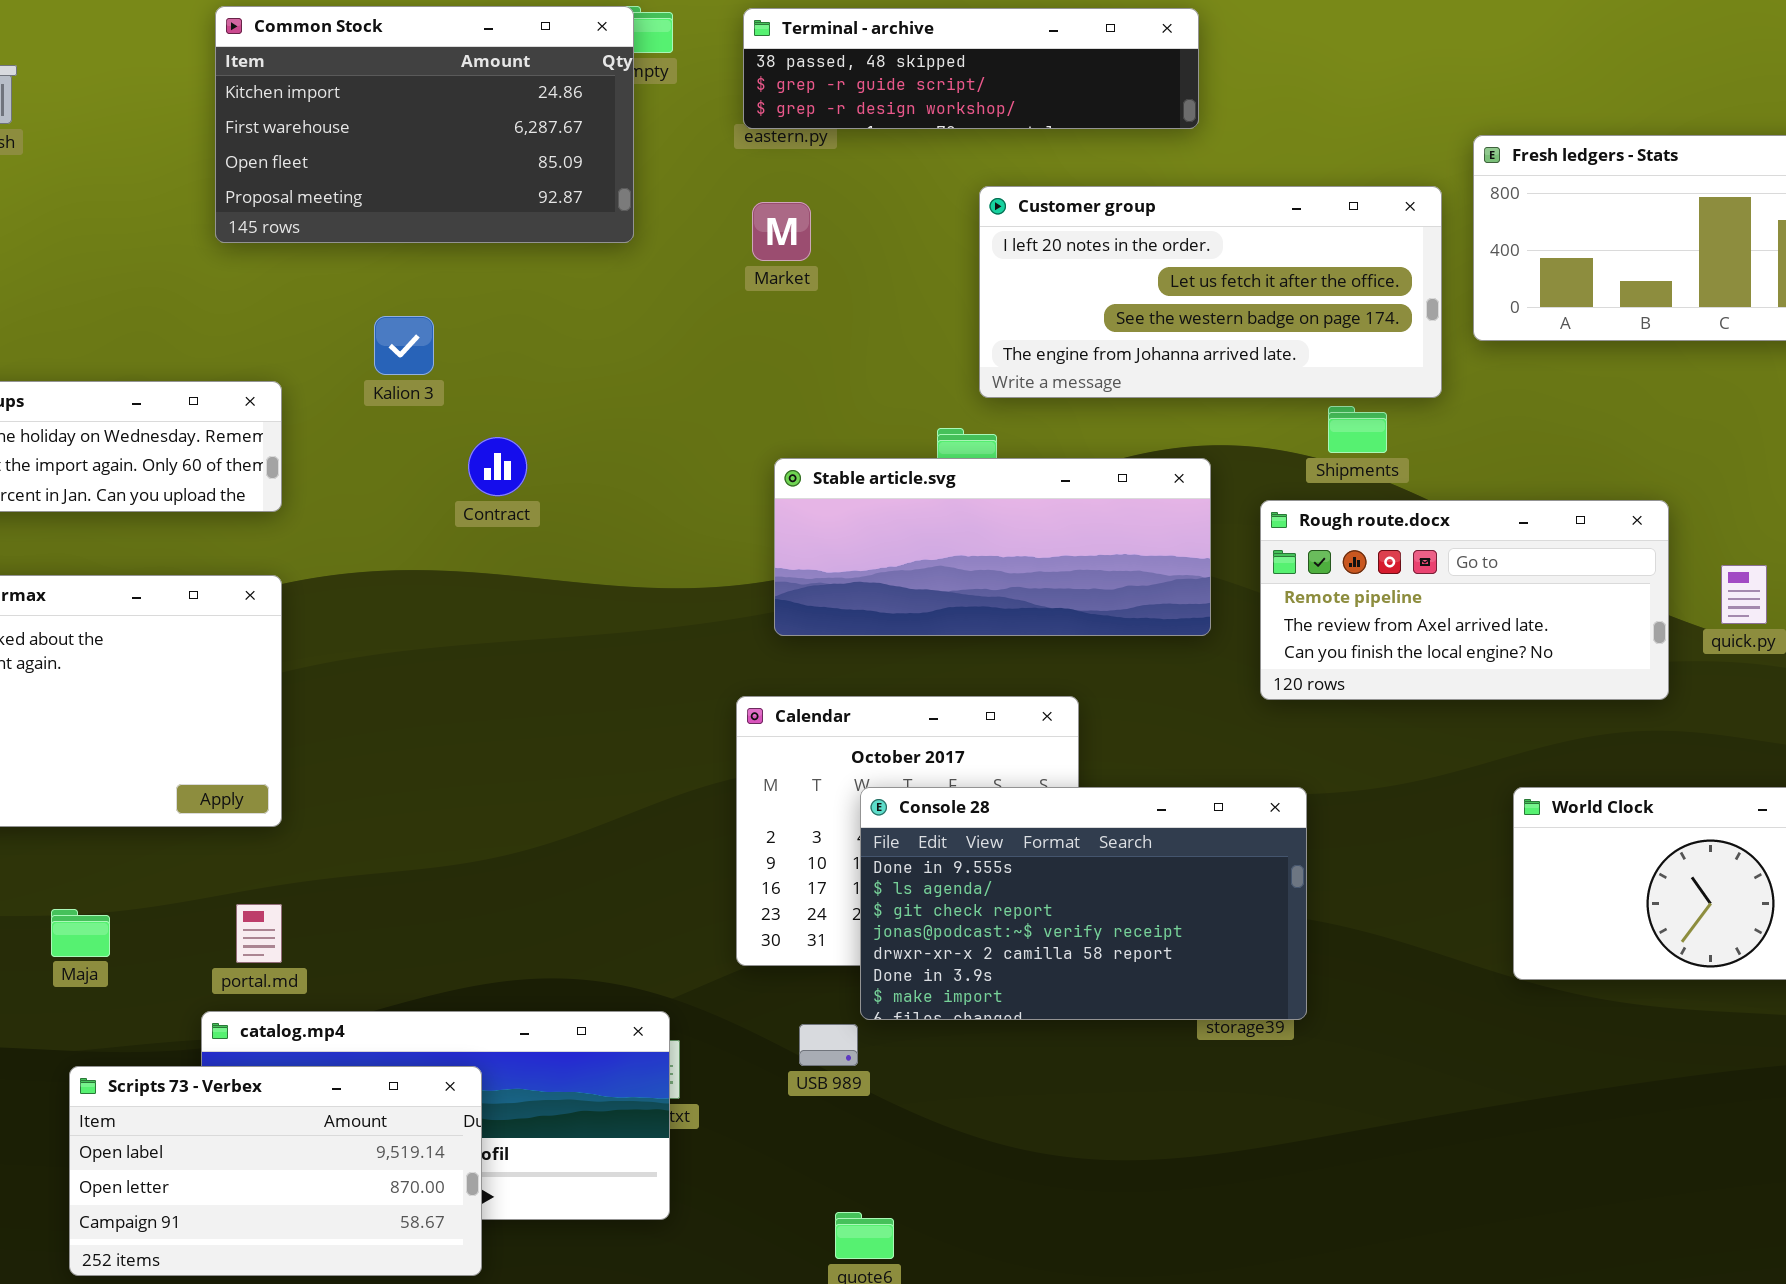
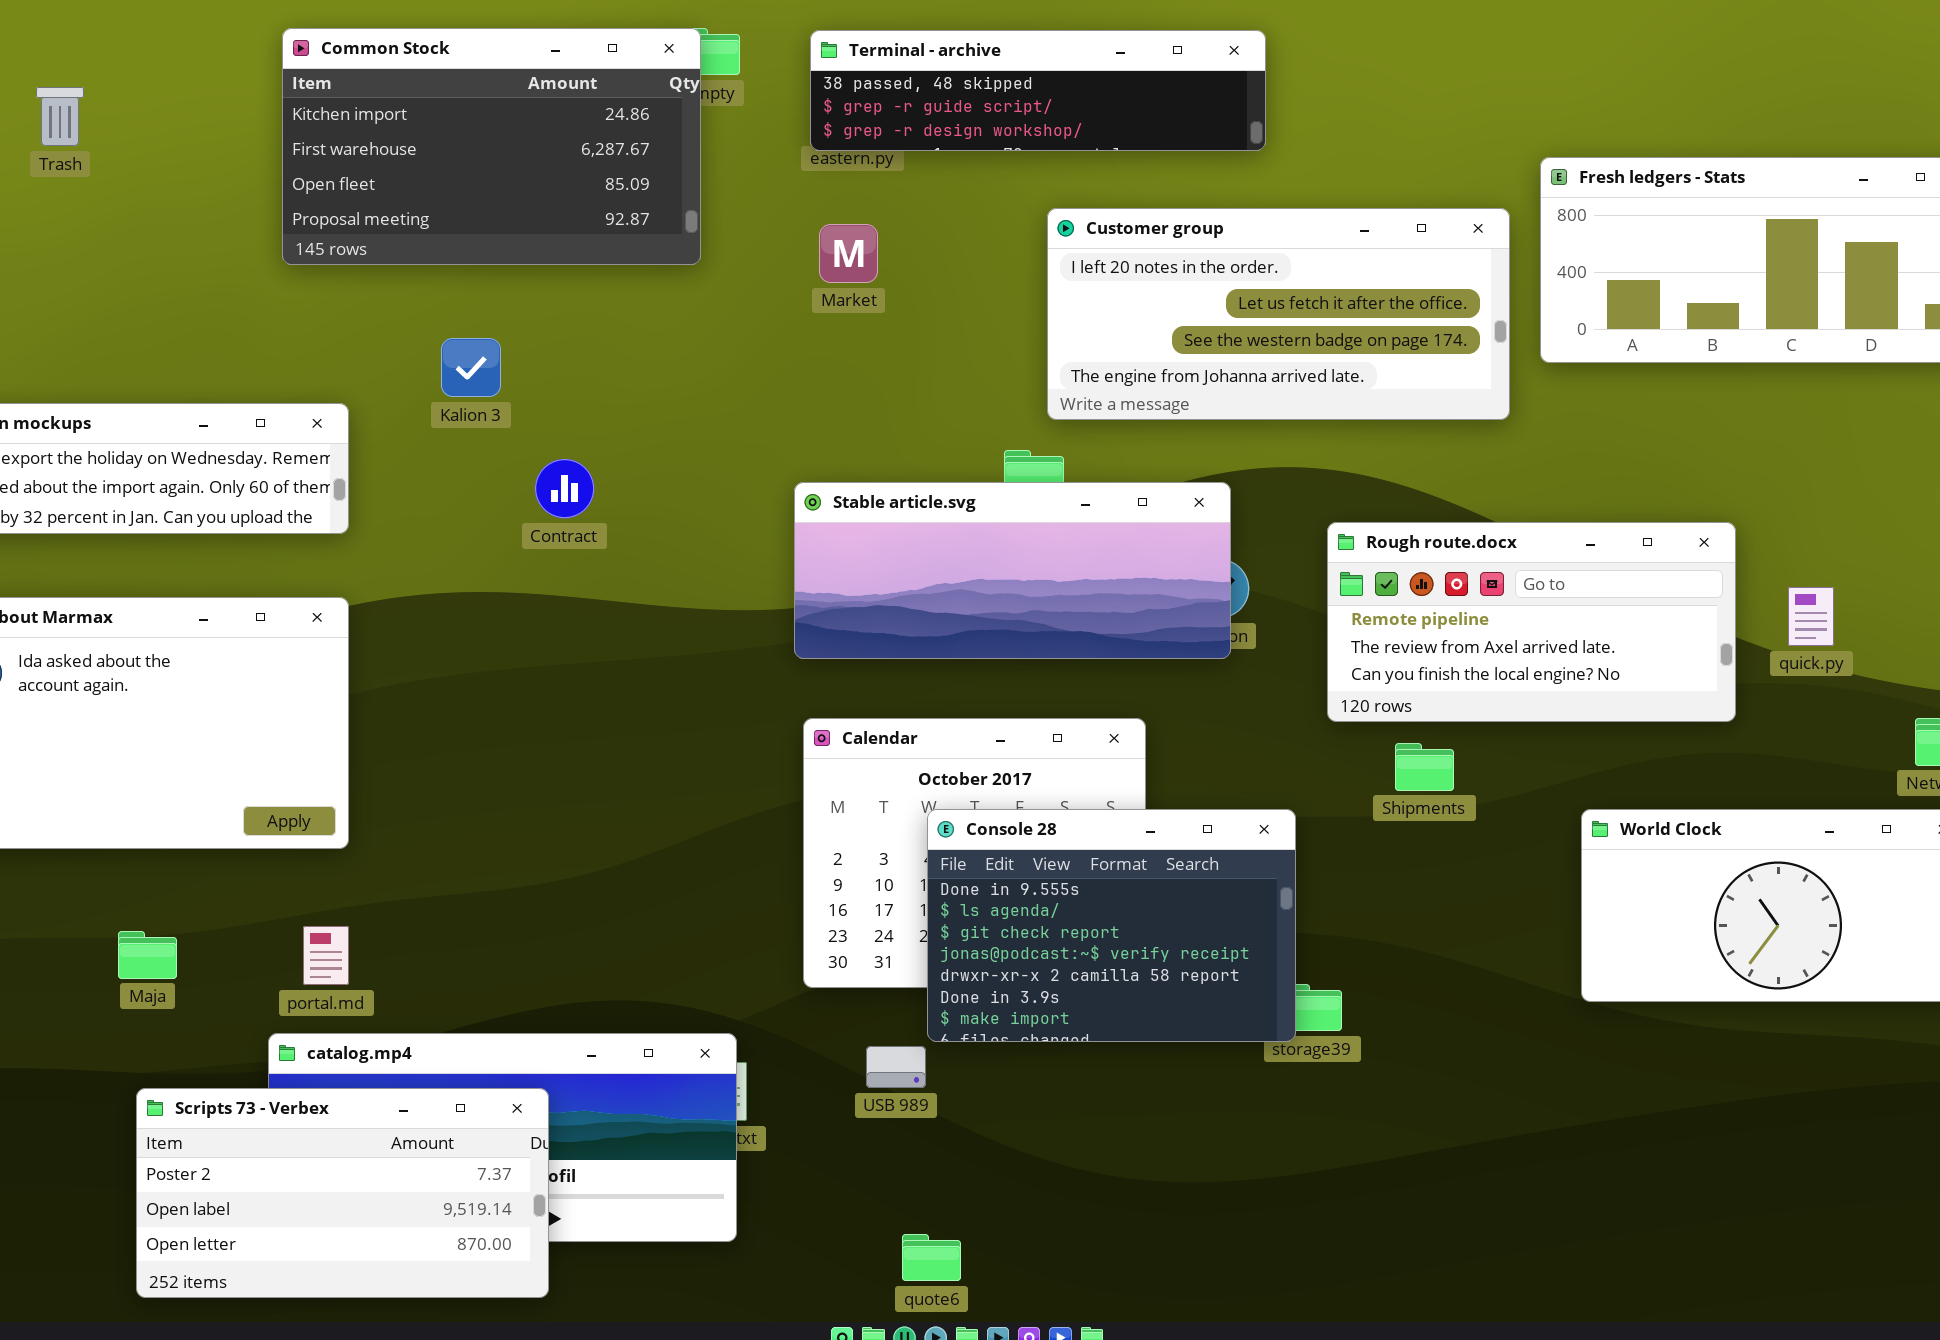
Shipments: [1328,406,1387,453] -> [1395,743,1454,791], moved
Stable article.svg: [774,458,1211,636] -> [794,482,1231,659], moved
Console 28: [860,787,1307,1020] -> [927,809,1296,1042], resized
Scripts 73 - Verbex: [69,1066,482,1276] -> [136,1088,549,1298], scrolled up 1 row

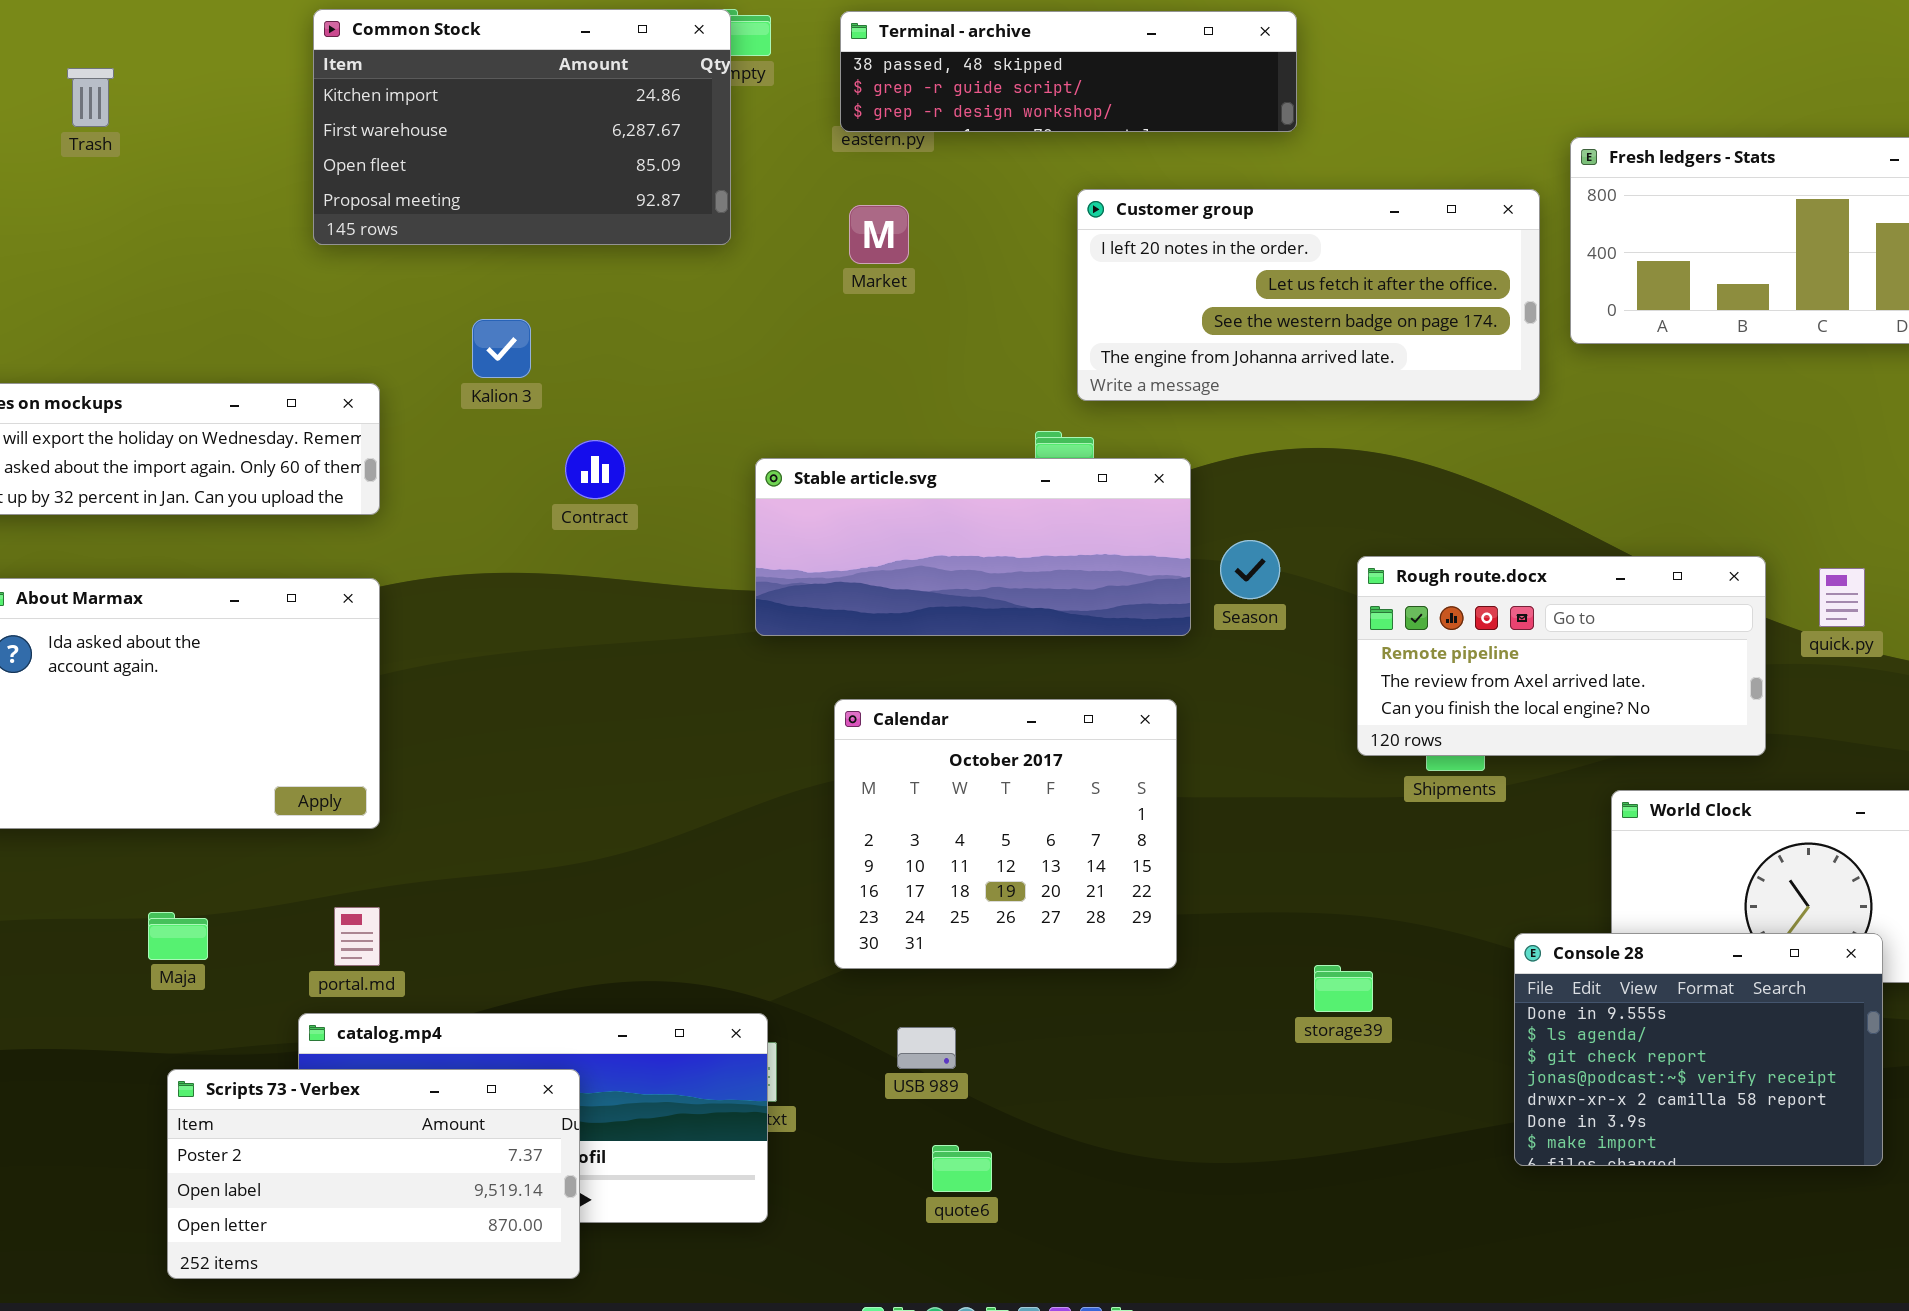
Stable article.svg: [794,482,1231,659] -> [755,458,1191,636], moved
Rough route.docx: [1327,522,1736,722] -> [1357,556,1766,756], moved
Console 28: [927,809,1296,1042] -> [1514,933,1883,1166], moved
quote6: [902,1234,961,1281] -> [932,1145,992,1192], moved

